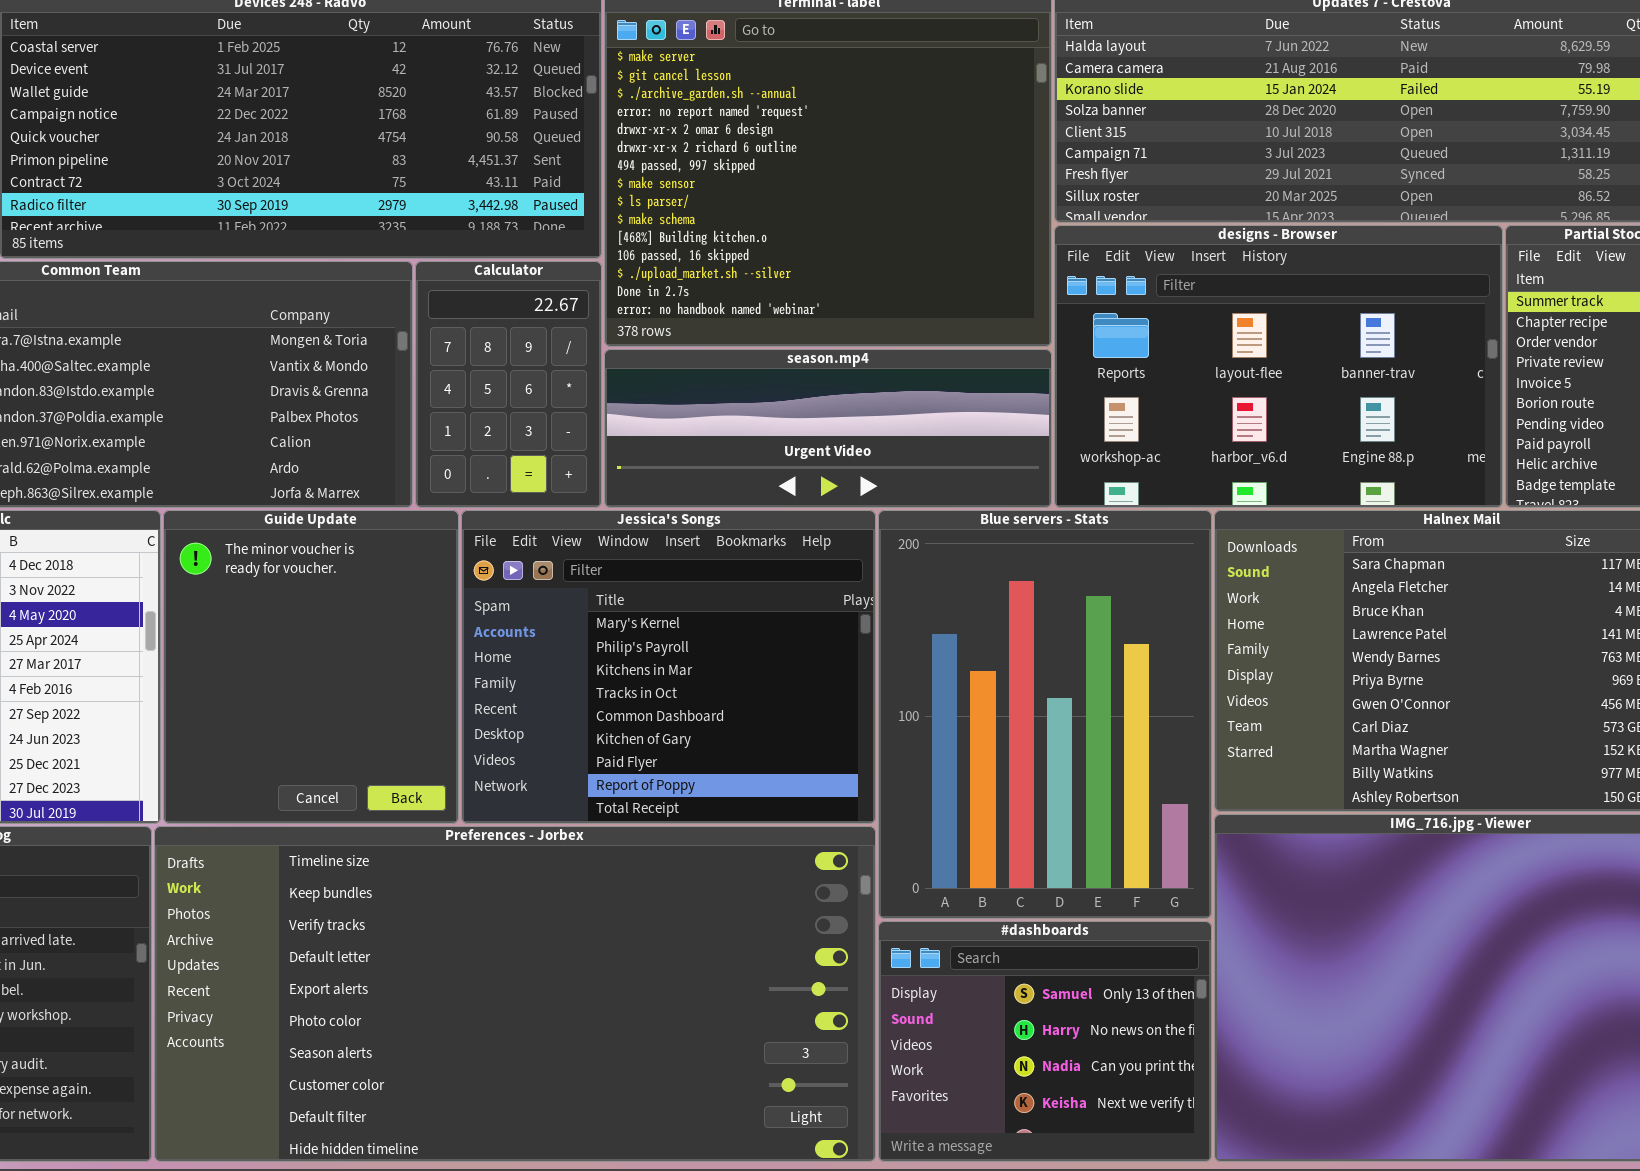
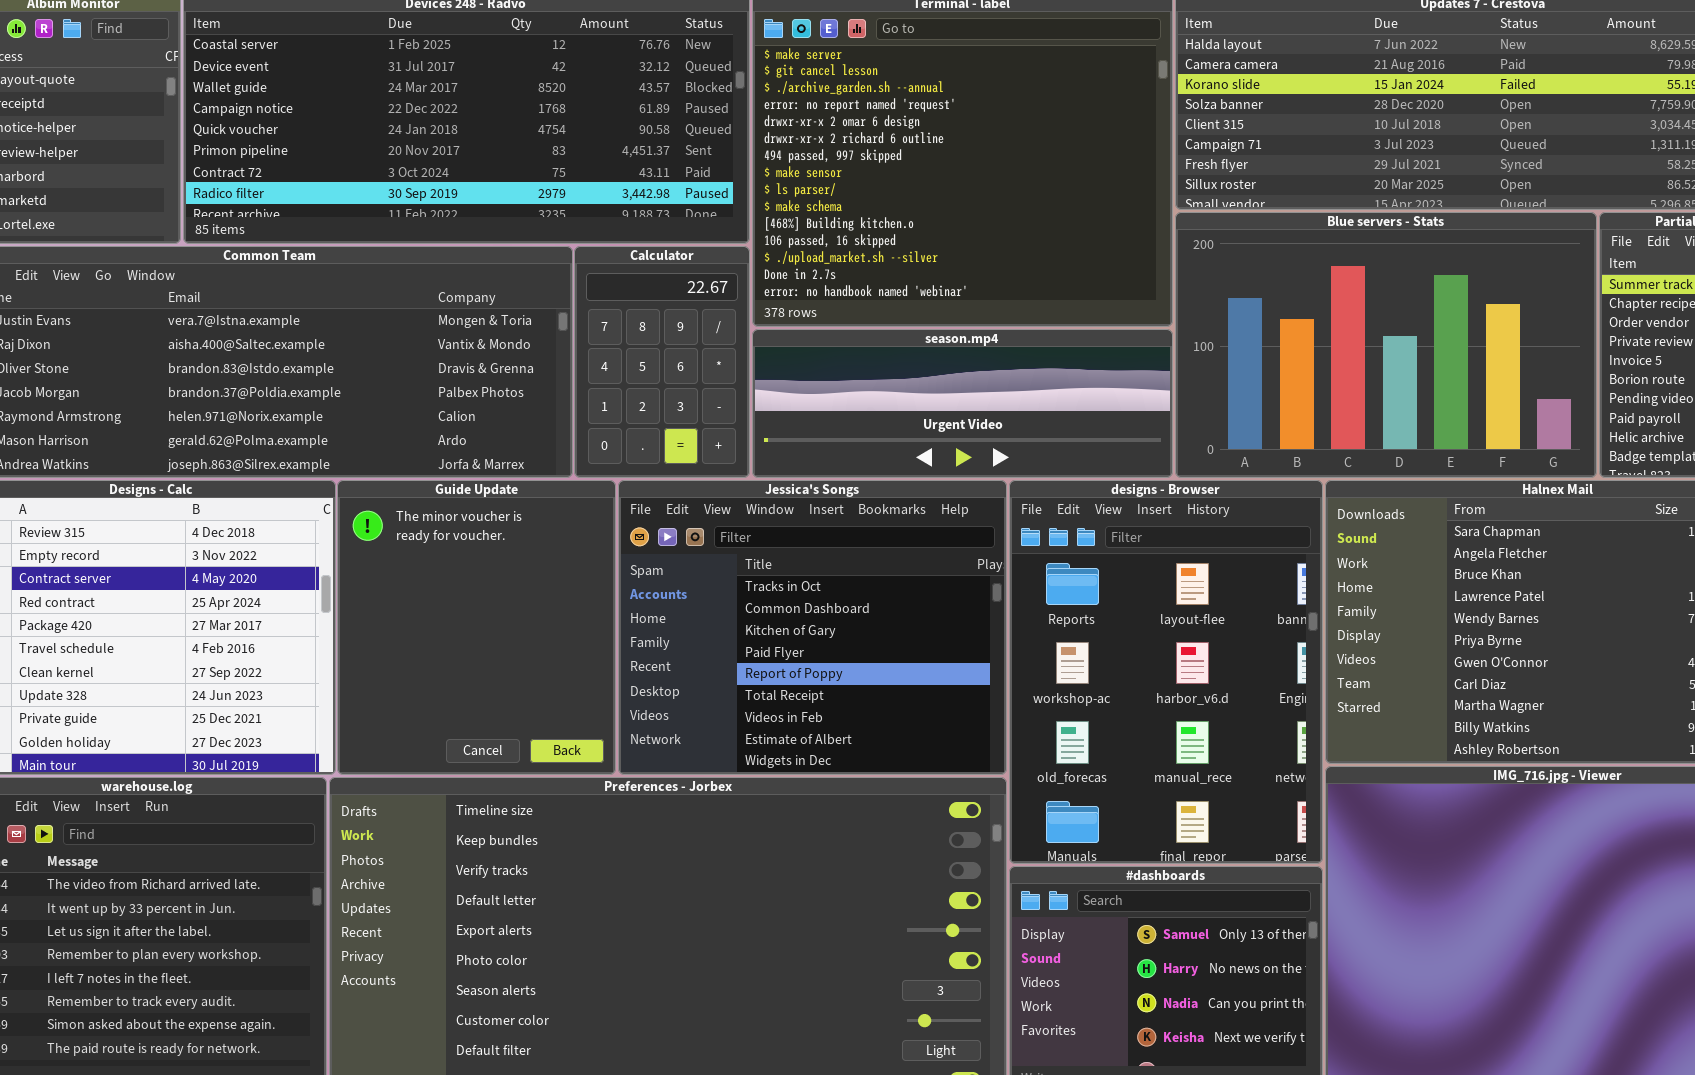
designs - Browser: [1054,225,1503,508] -> [1009,480,1323,864], moved, resized
Jessica's Songs: [461,510,876,824] -> [618,480,1007,775], scrolled down 3 rows
Blue servers - Stats: [878,510,1212,919] -> [1175,212,1597,478], moved, resized

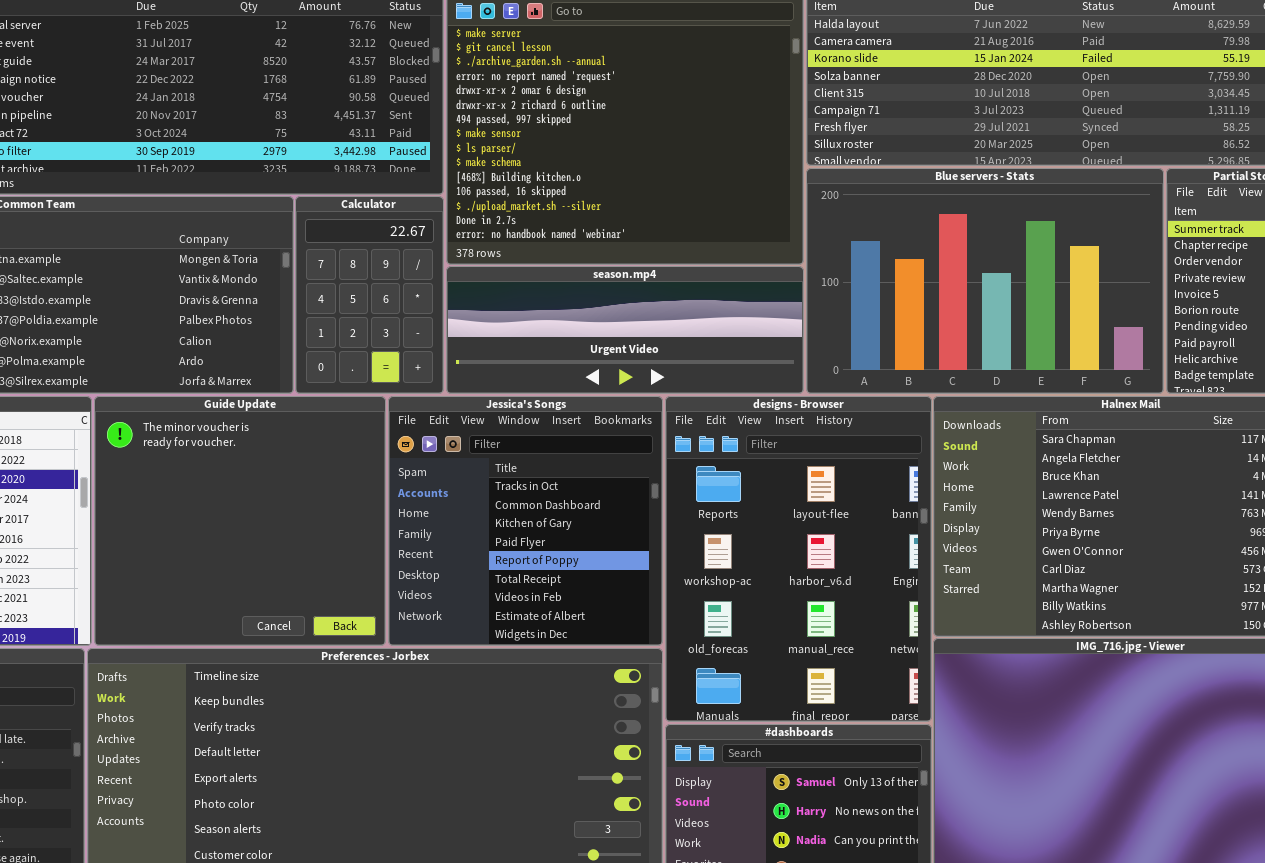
Guide Update: [337,480,616,775] -> [94,396,386,646], resized
Jessica's Songs: [618,480,1007,775] -> [388,396,663,646], resized

